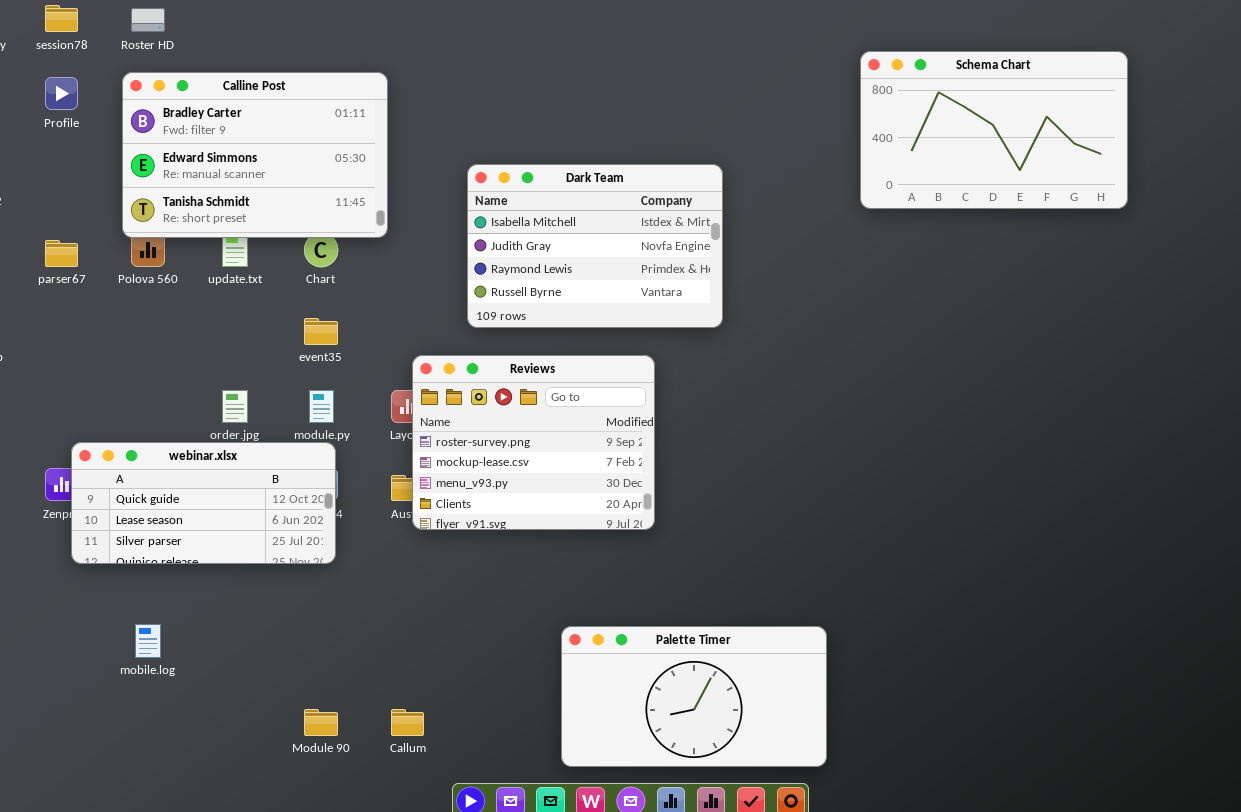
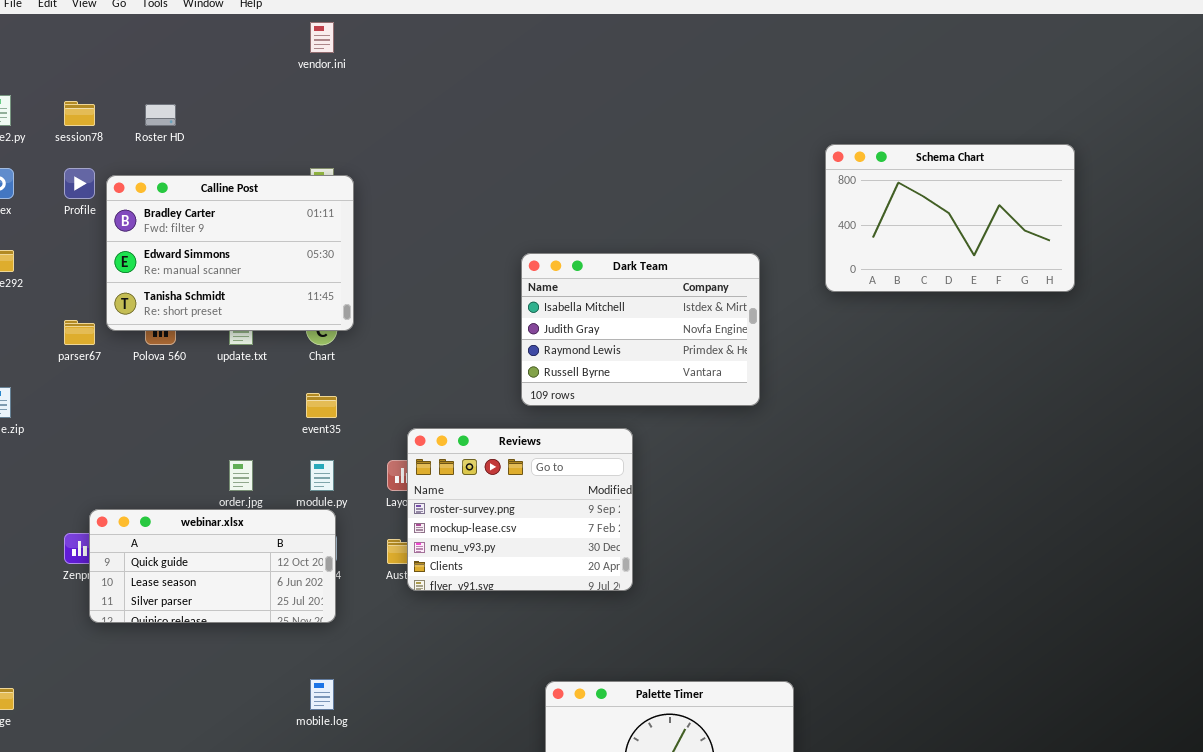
Calline Post: [122,72,388,238] -> [106,175,354,331], moved
Dark Team: [467,164,723,328] -> [521,253,760,406], moved
mobile.log: [135,624,161,658] -> [310,679,334,710], moved

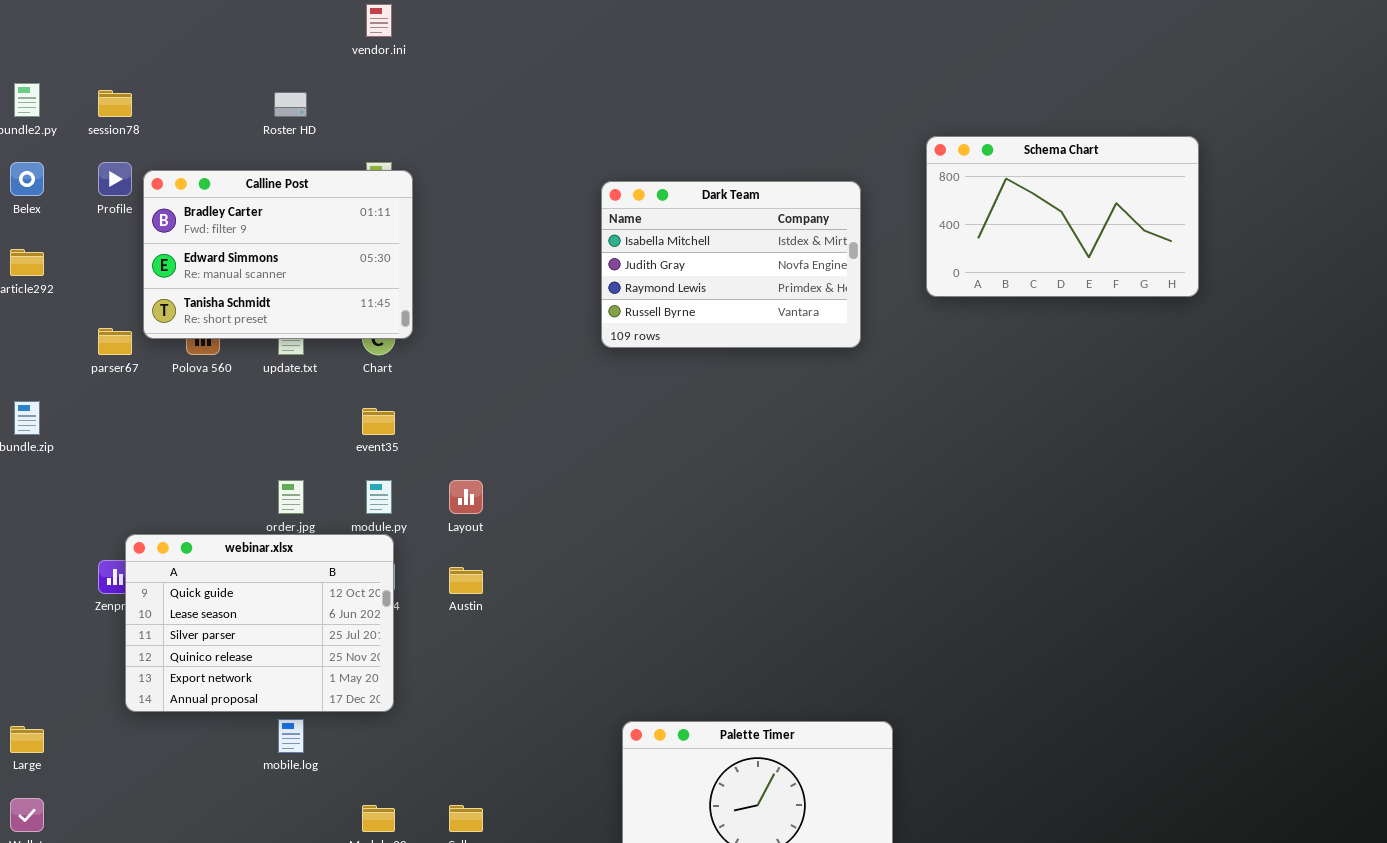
Roster HD: [145,104,176,126] -> [274,92,307,117], moved
Dark Team: [521,253,760,406] -> [601,181,861,348], moved
Reviews: [407,428,633,591] -> none, closed
webinar.xlsx: [89,509,336,623] -> [125,534,394,712], resized
mobile.log: [310,679,334,710] -> [278,719,304,753], moved

